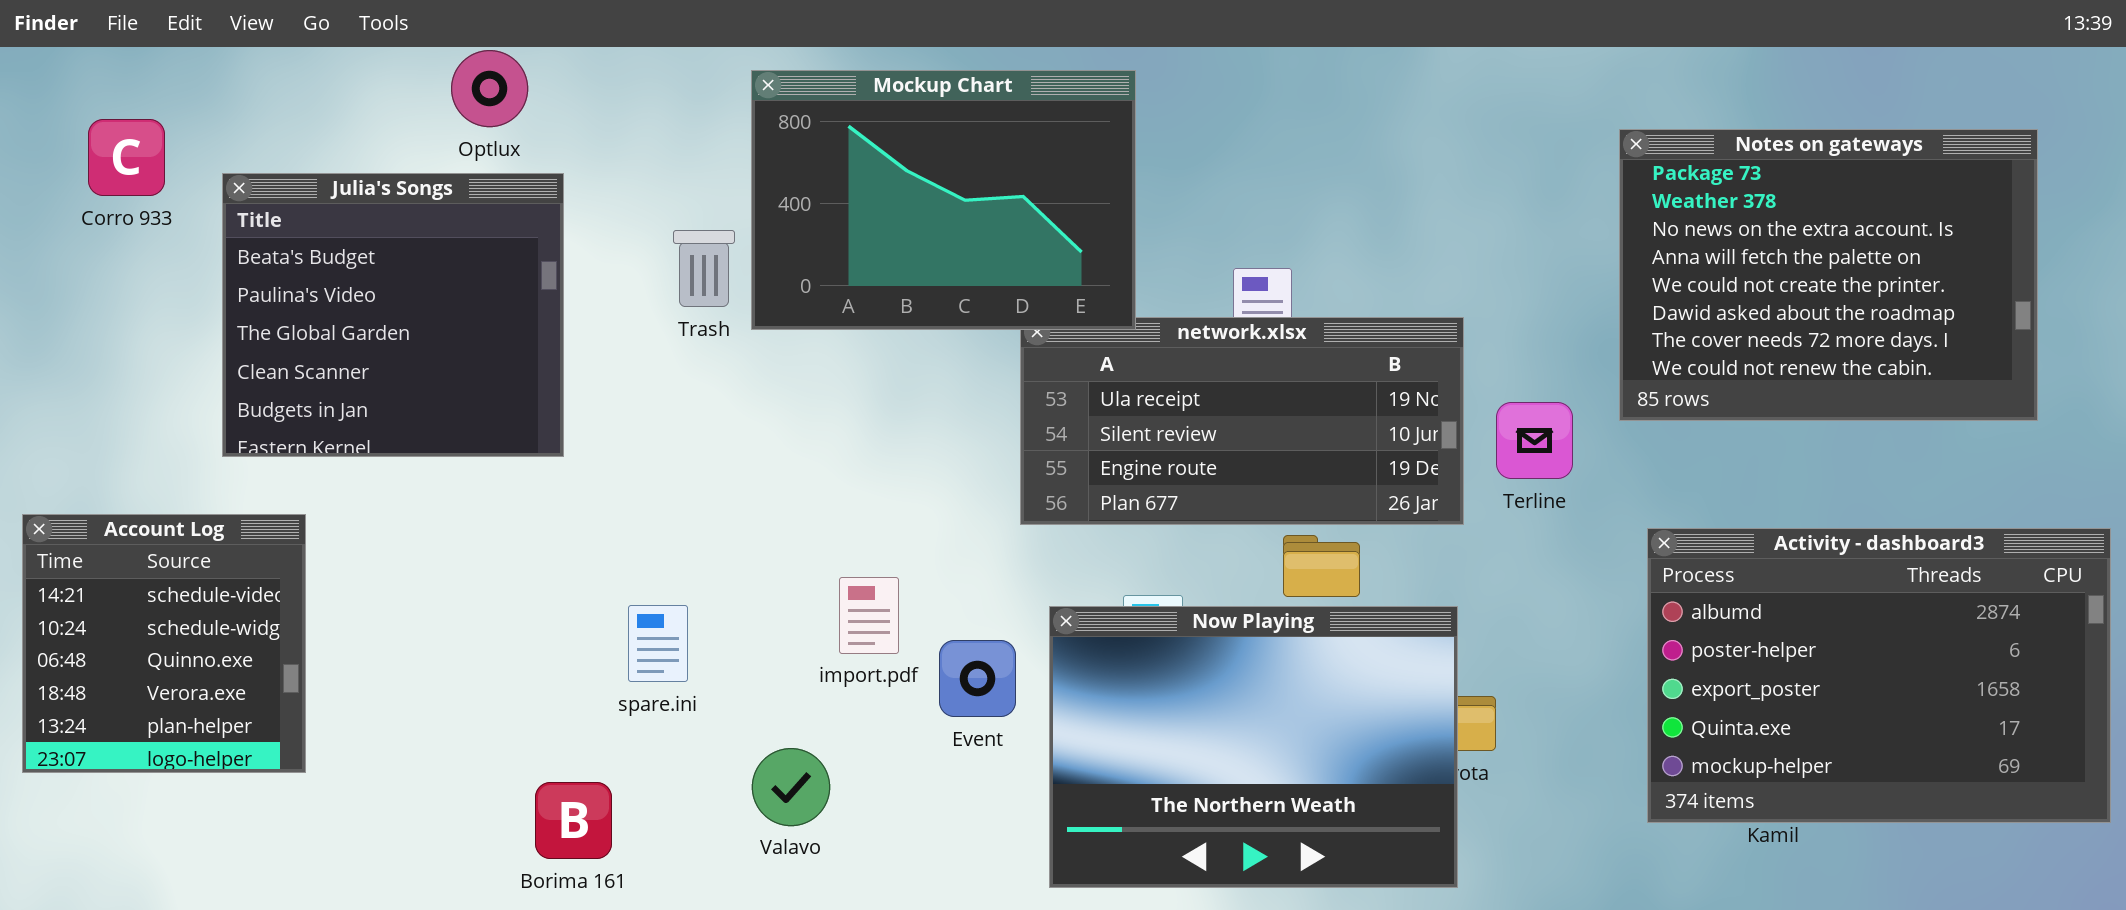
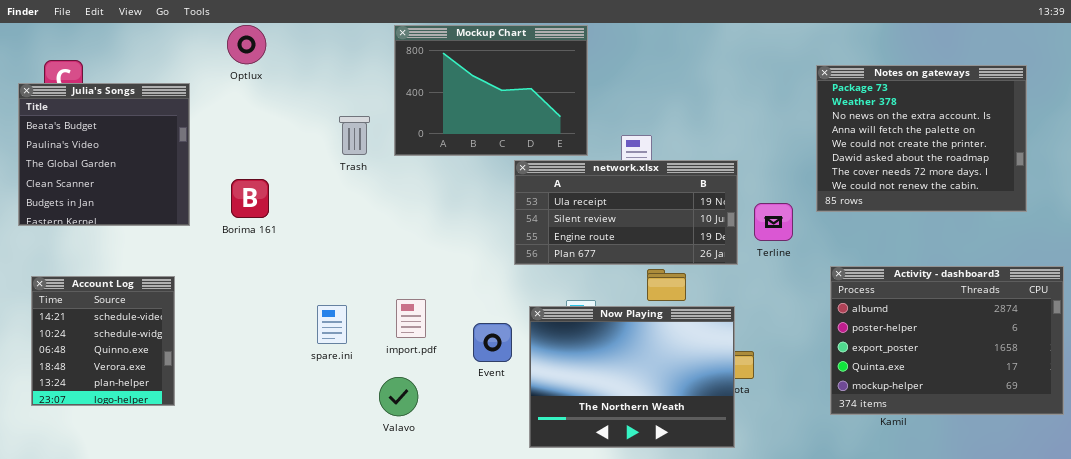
Mockup Chart: [751,70,1136,330] -> [394,25,588,156], moved
Julia's Songs: [222,173,564,457] -> [18,83,190,226], moved
Account Log: [22,514,306,773] -> [31,276,175,406], moved
import.pdf: [839,577,899,654] -> [396,299,426,338], moved
Borima 161: [535,782,612,859] -> [231,179,269,218], moved

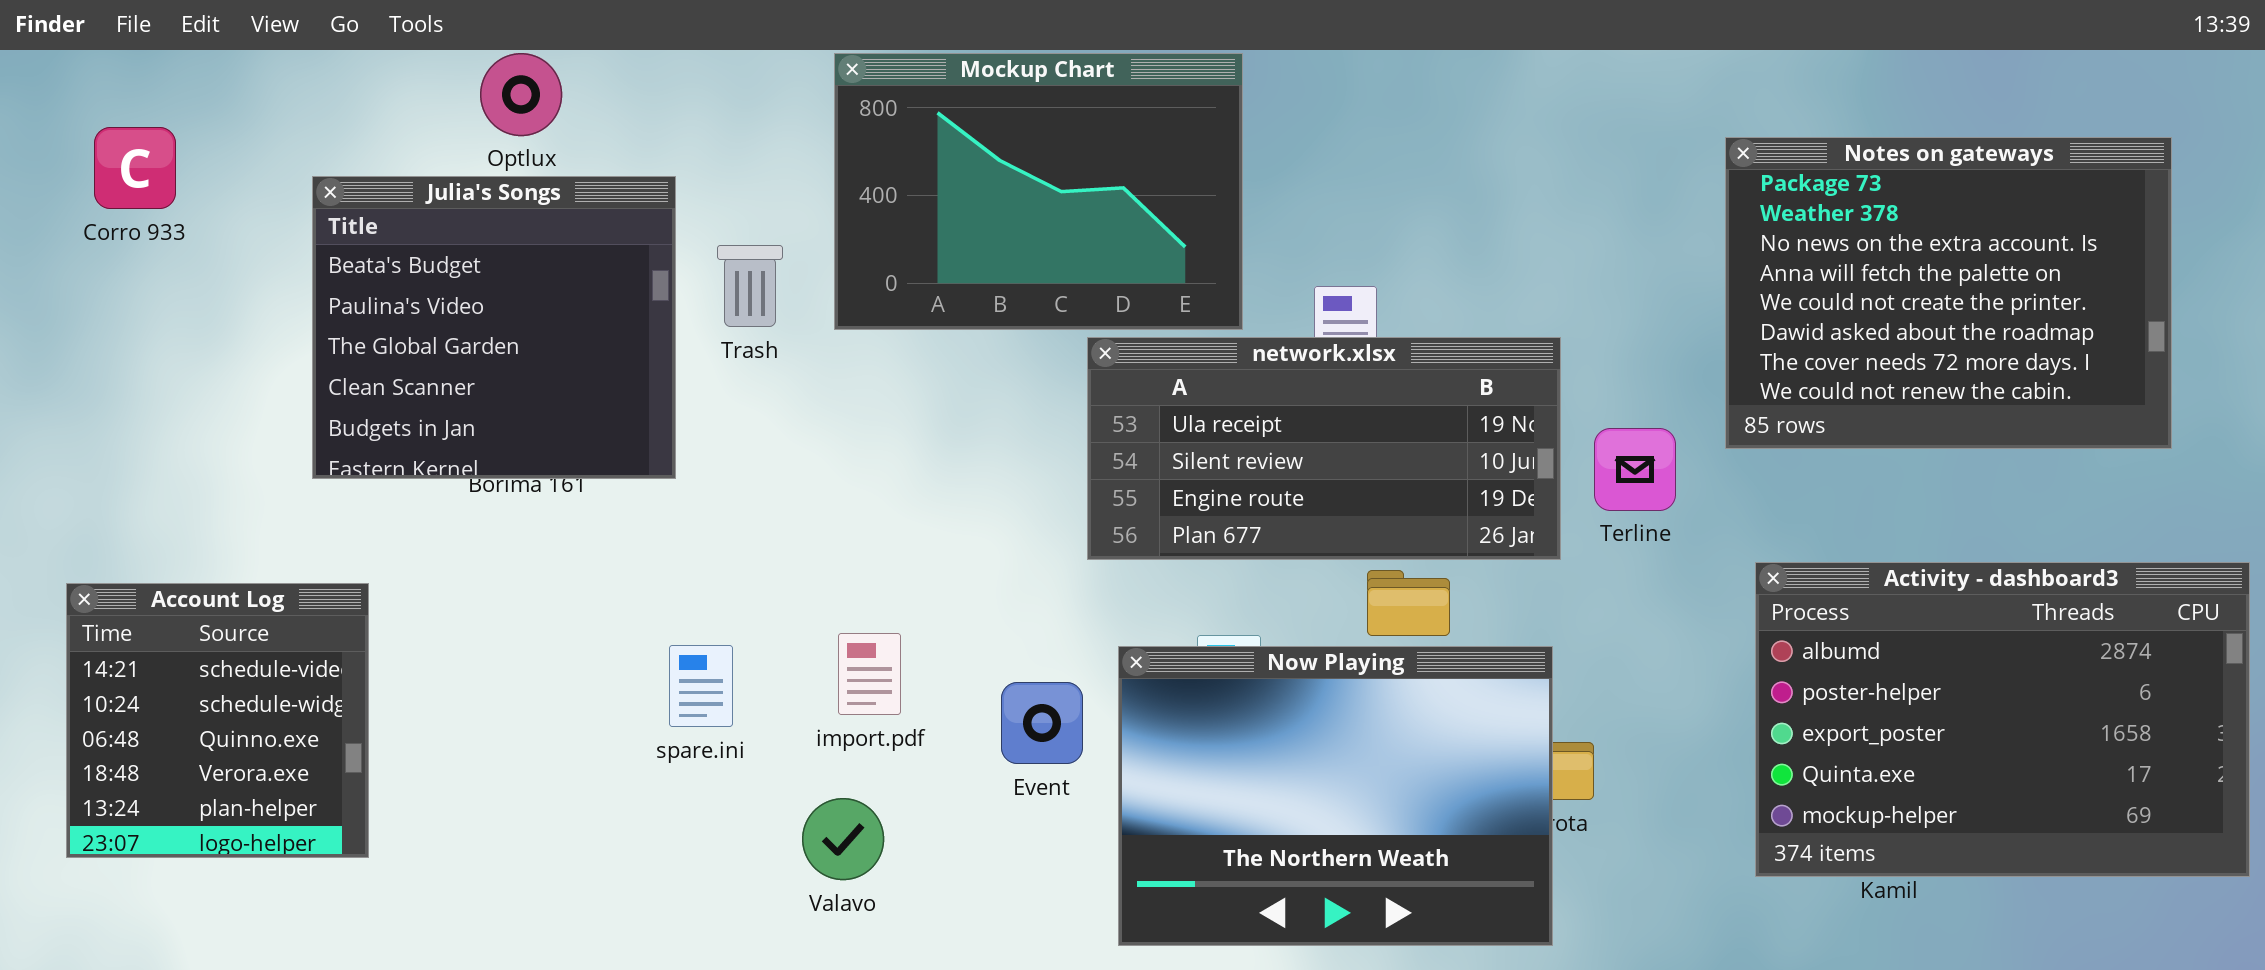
Julia's Songs: [18,83,190,226] -> [312,176,676,479], moved

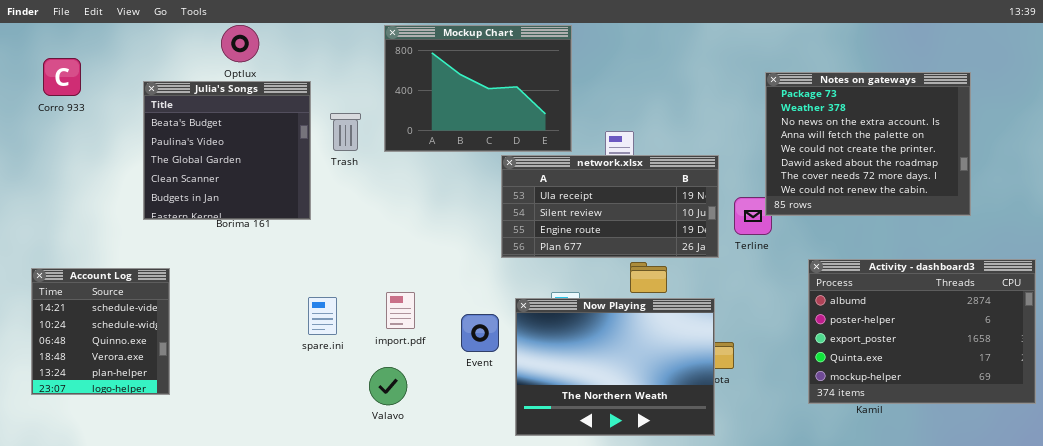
Notes on gateways: [1725,137,2172,449] -> [765,72,971,216], moved

